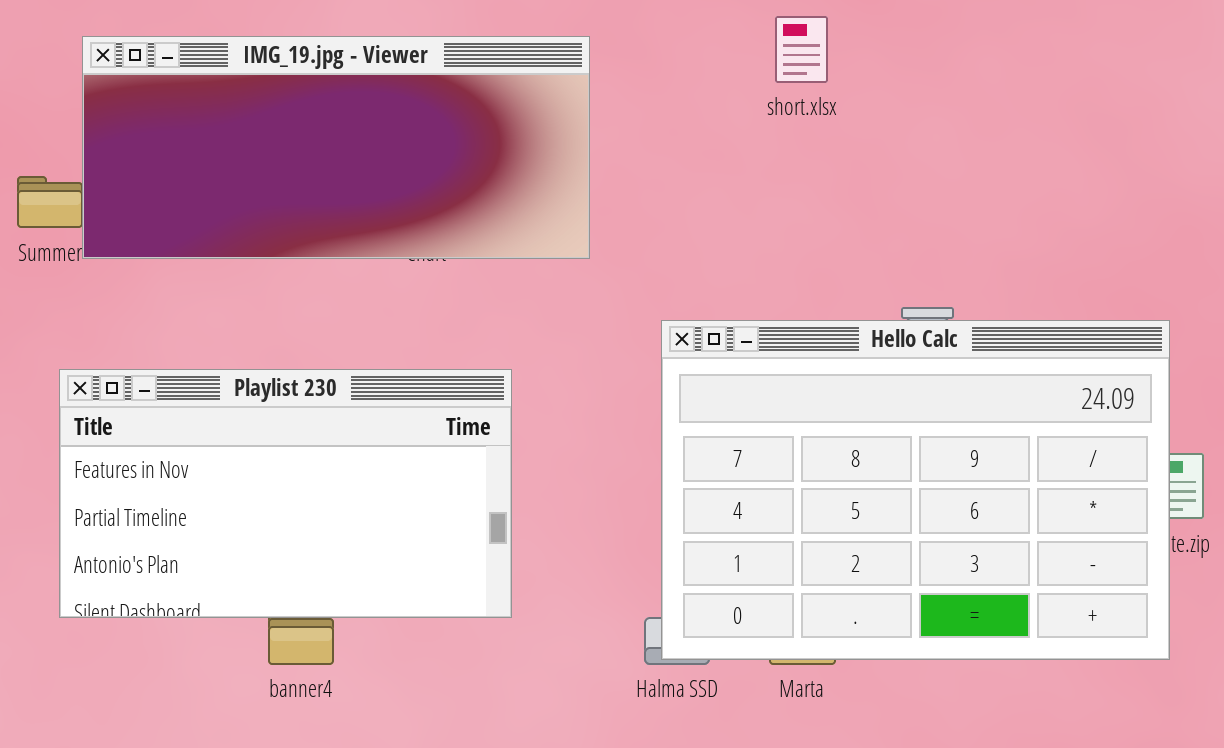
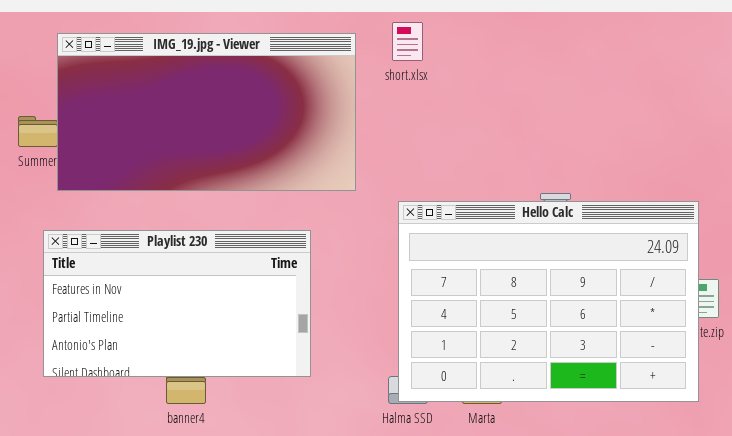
short.xlsx: [775,16,828,83] -> [392,22,423,61], moved
IMG_19.jpg - Viewer: [82,36,590,259] -> [57,33,356,191], resized

